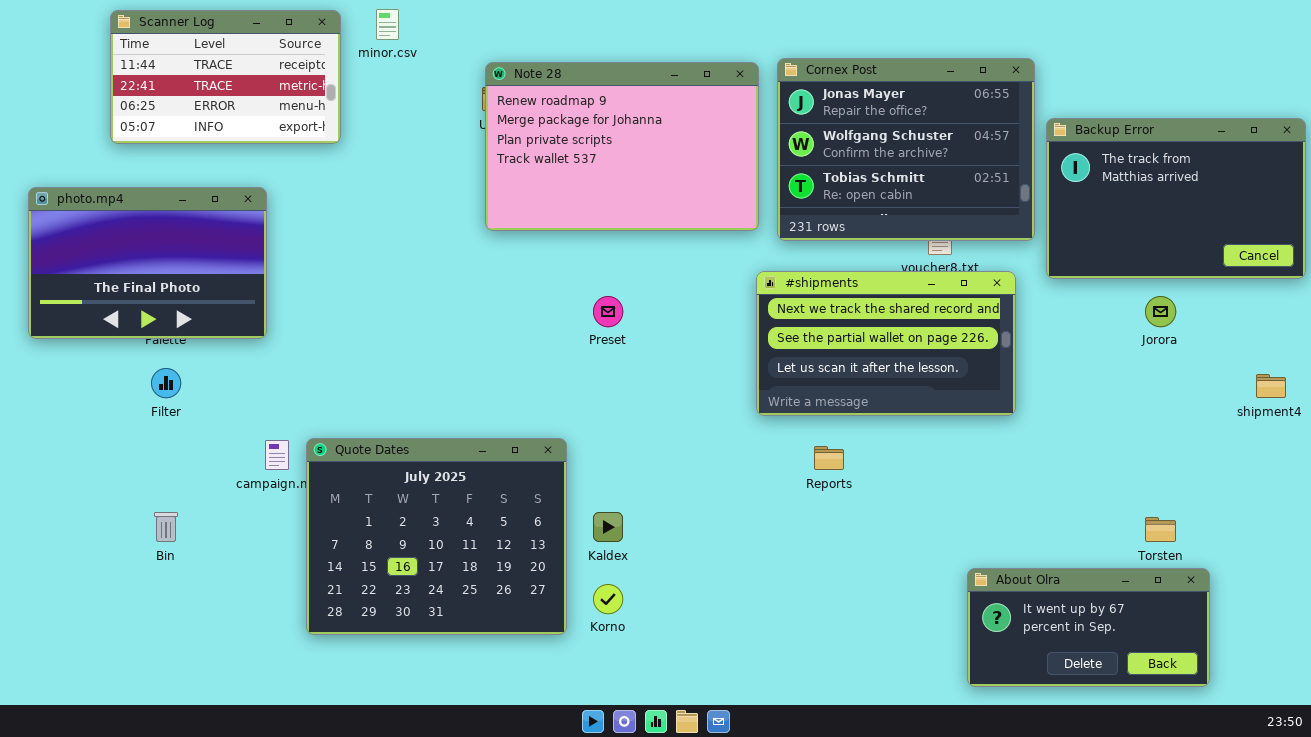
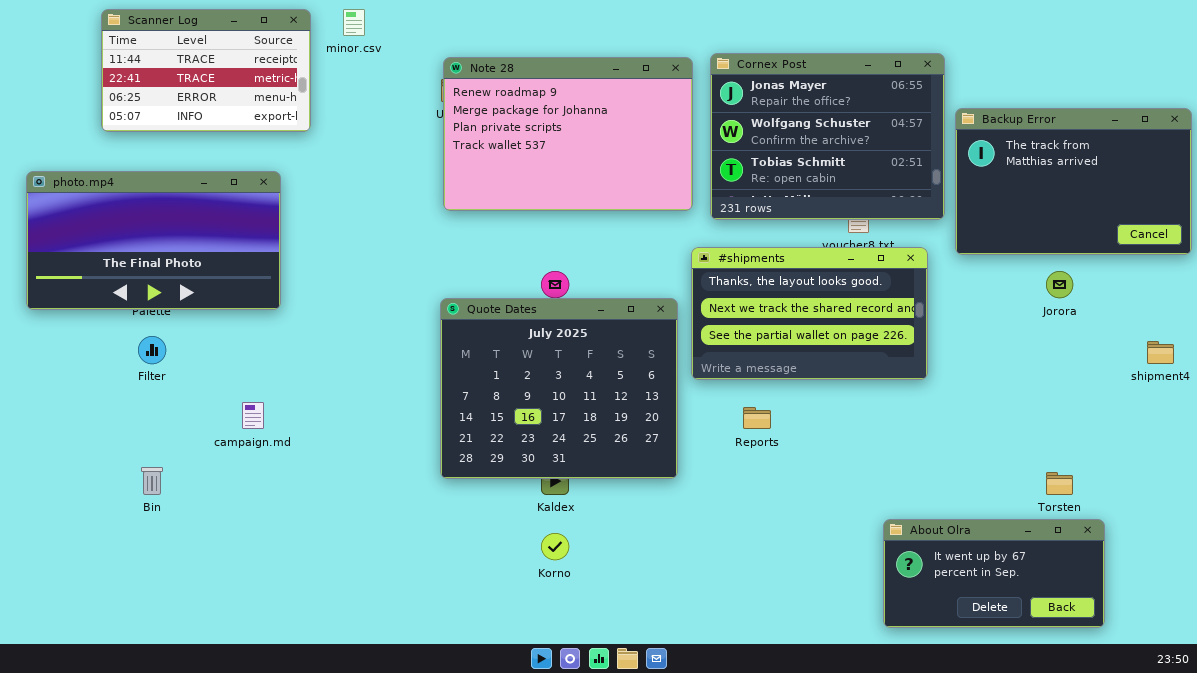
photo.mp4: [28,187,267,339] -> [26,171,281,310], resized
#shipments: [756,271,1016,416] -> [691,247,928,380], scrolled up 1 row
Quote Dates: [306,438,567,635] -> [440,298,678,479], moved

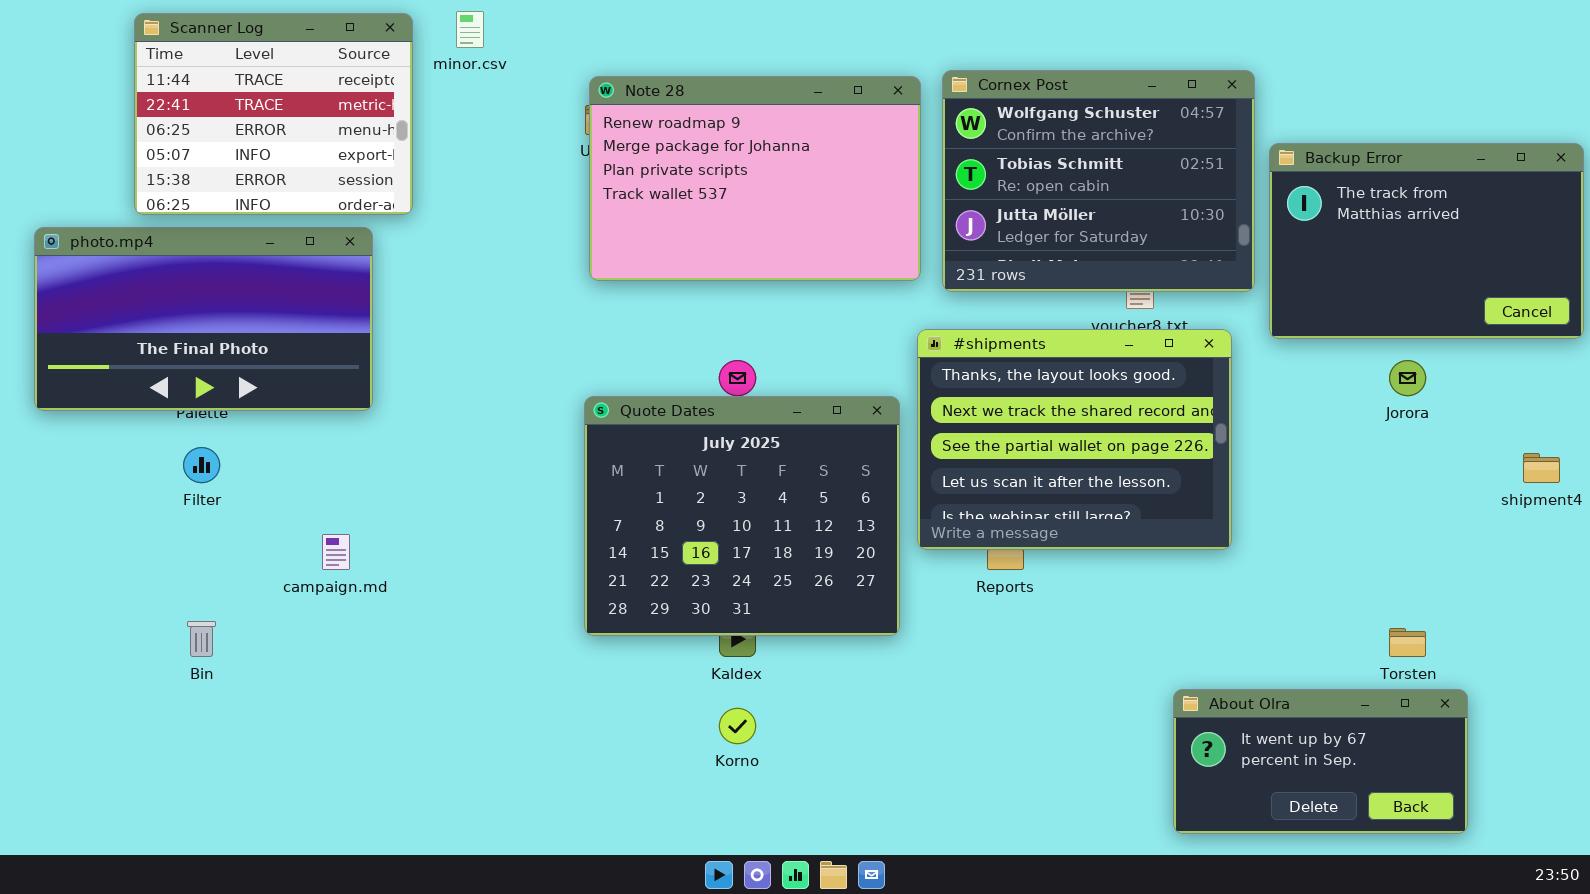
Scanner Log: [101,9,311,132] -> [134,13,413,215], resized
Cornex Post: [710,53,945,220] -> [942,70,1255,292], scrolled down 1 row
#shipments: [691,247,928,380] -> [917,329,1232,550], resized

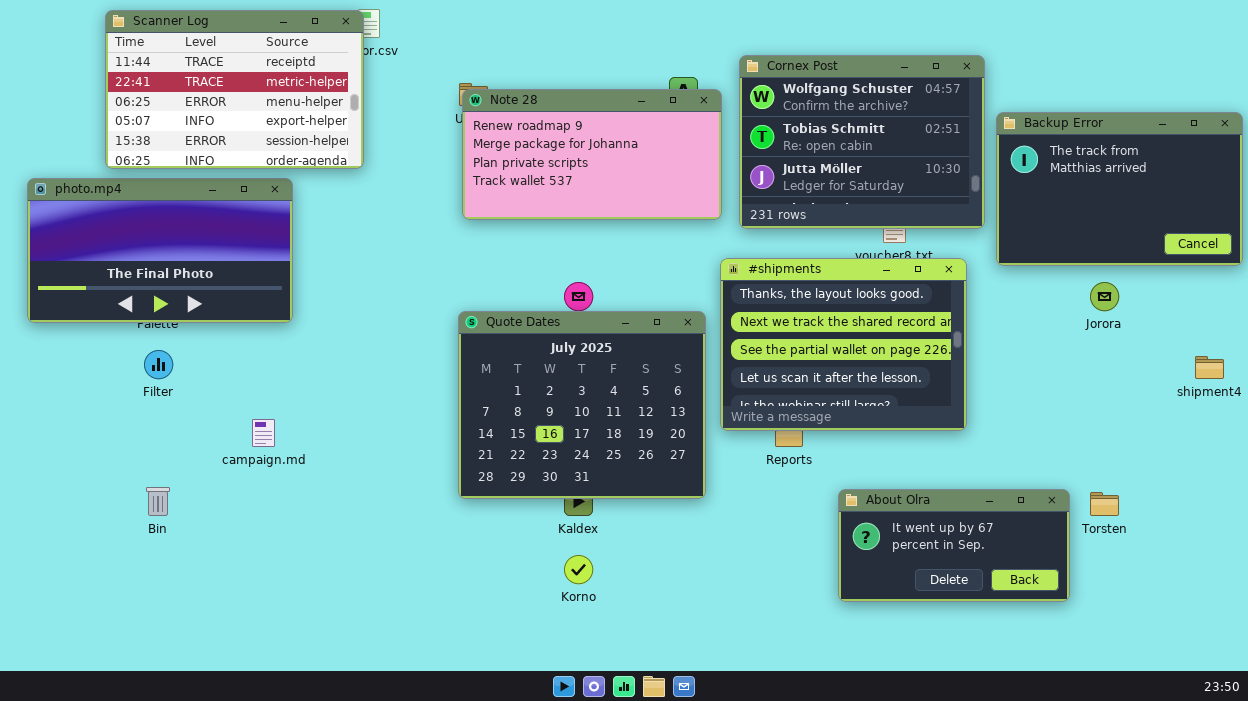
Scanner Log: [134,13,413,215] -> [105,10,364,169], resized
Note 28: [589,76,921,281] -> [462,89,722,220], resized
About Olra: [1173,689,1468,834] -> [838,489,1070,602], moved

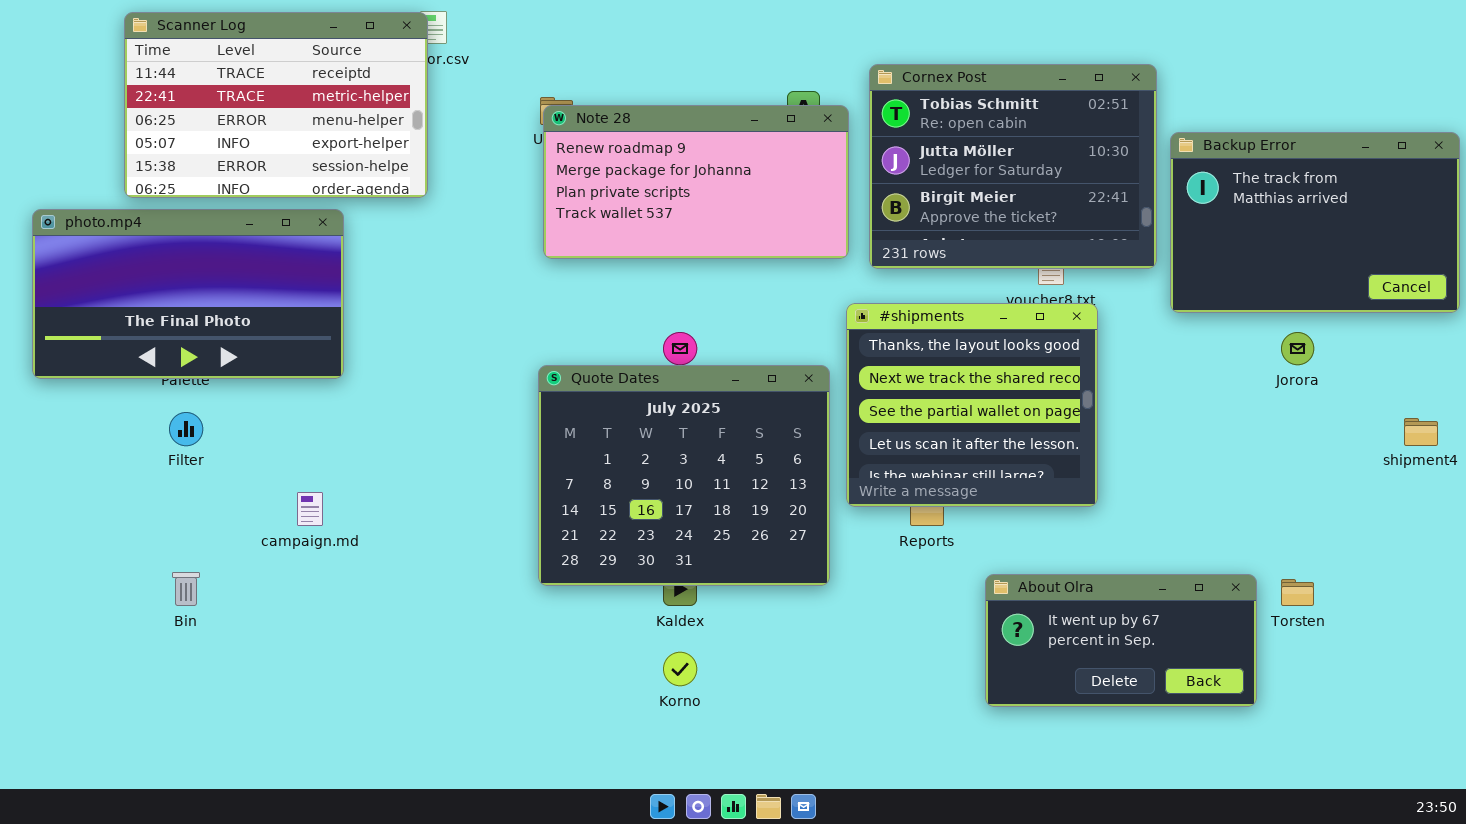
Cornex Post: [739,55,985,229] -> [869,64,1157,269], scrolled down 1 row
#shipments: [720,258,967,431] -> [846,303,1098,507], resized

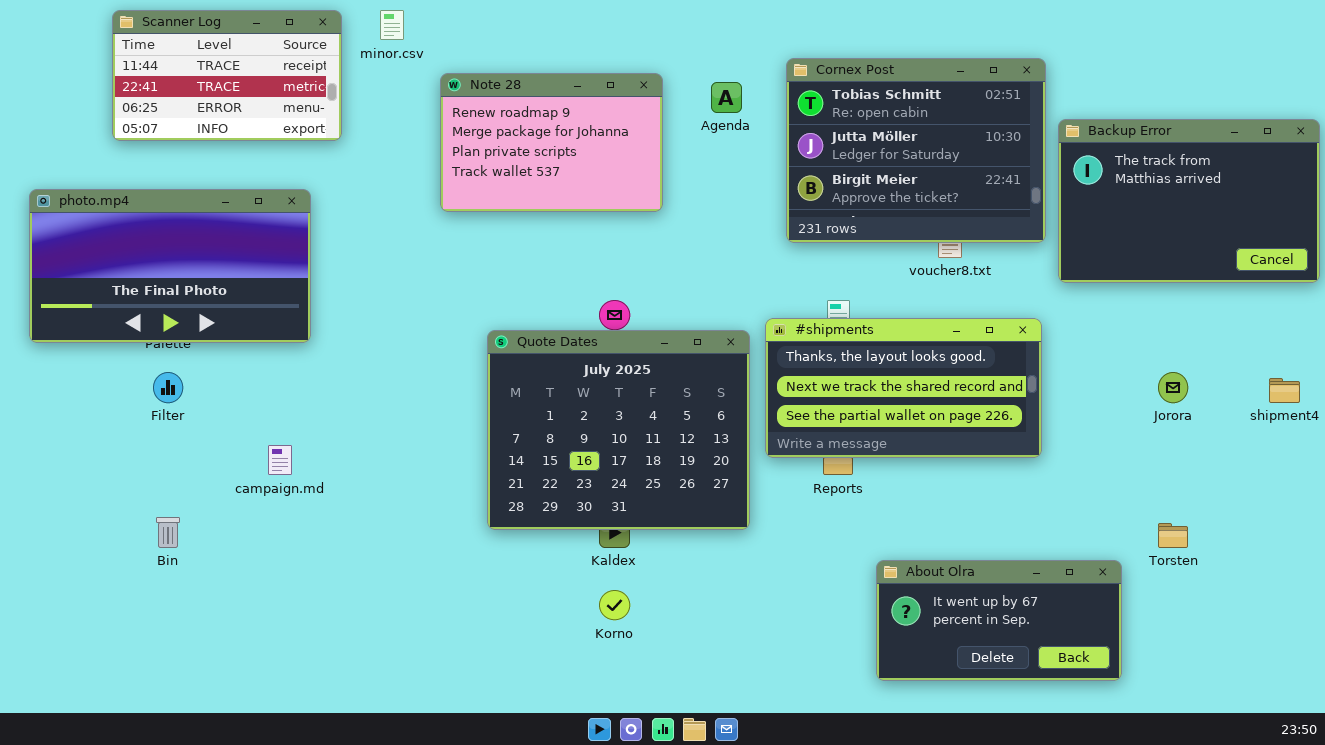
Scanner Log: [124,12,428,198] -> [112,10,342,141], resized
Note 28: [543,105,849,259] -> [440,73,663,212], moved, resized
#shipments: [846,303,1098,507] -> [765,318,1042,458], resized
Jorora: [1281,332,1314,365] -> [1158,372,1188,403], moved
About Olra: [985,574,1257,707] -> [876,560,1122,681], moved

